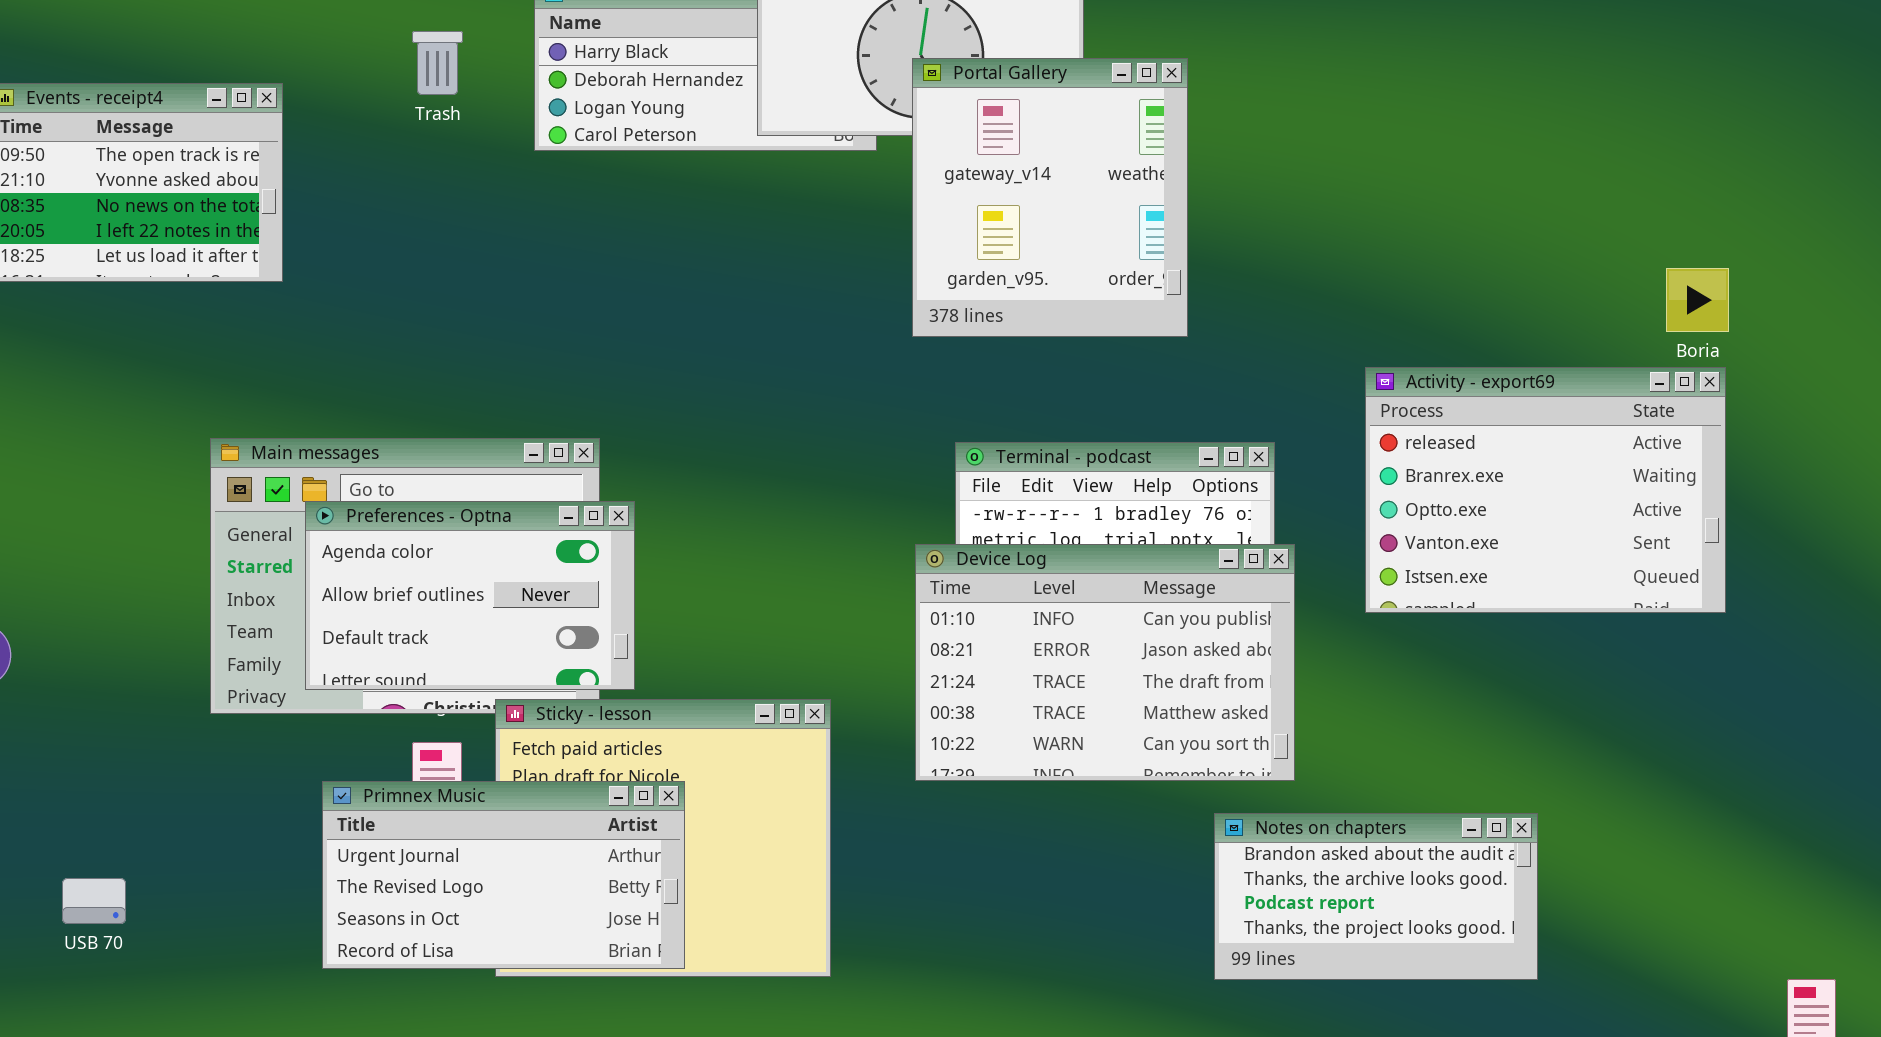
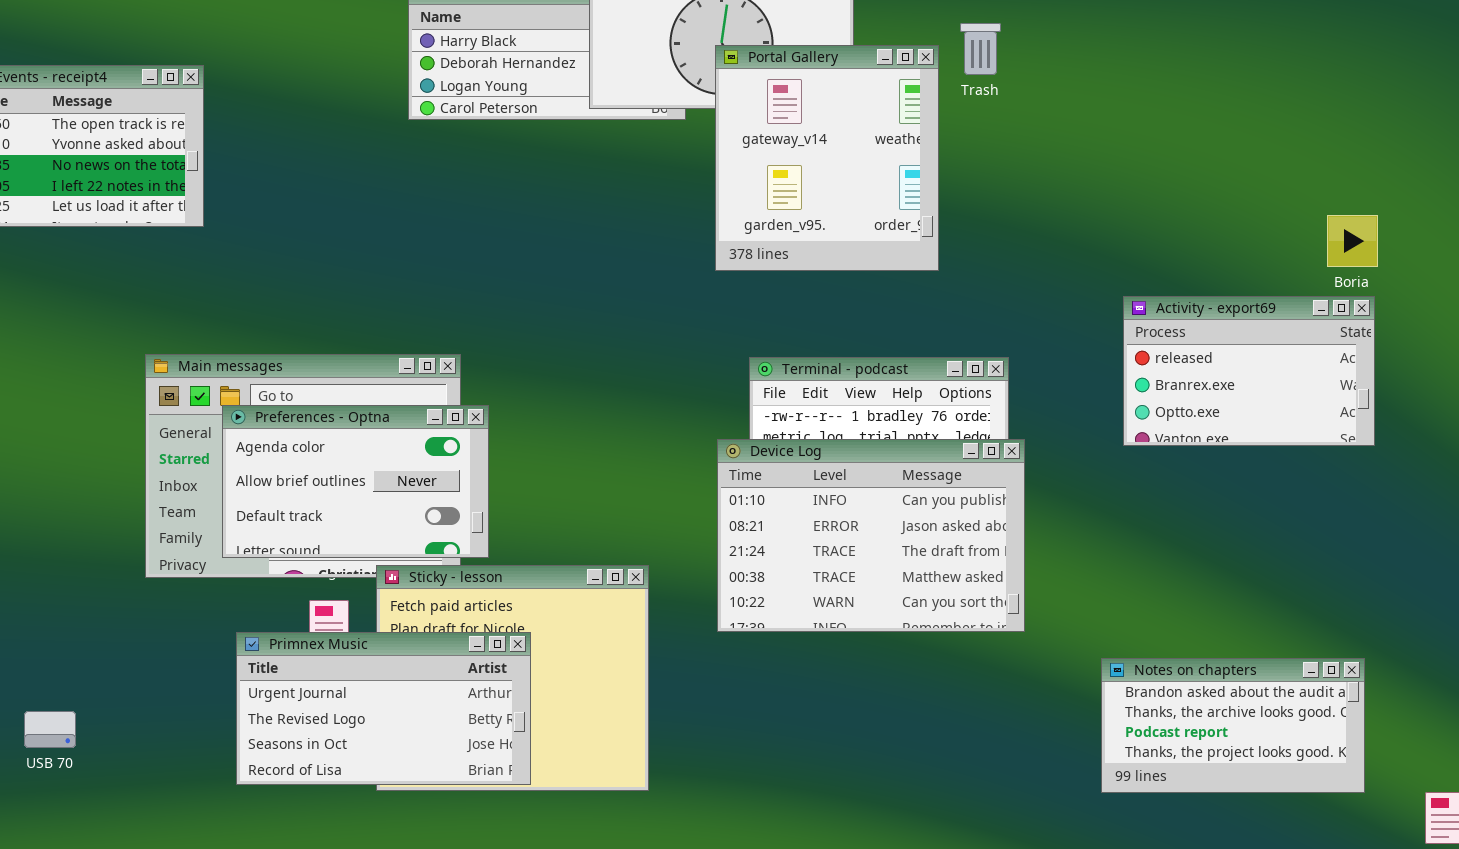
Trash: [412,31,463,95] -> [960,23,1001,75], moved
Activity - export69: [1365,367,1726,613] -> [1123,296,1375,446], resized
Notes on chapters: [1214,813,1538,980] -> [1101,658,1365,793], moved

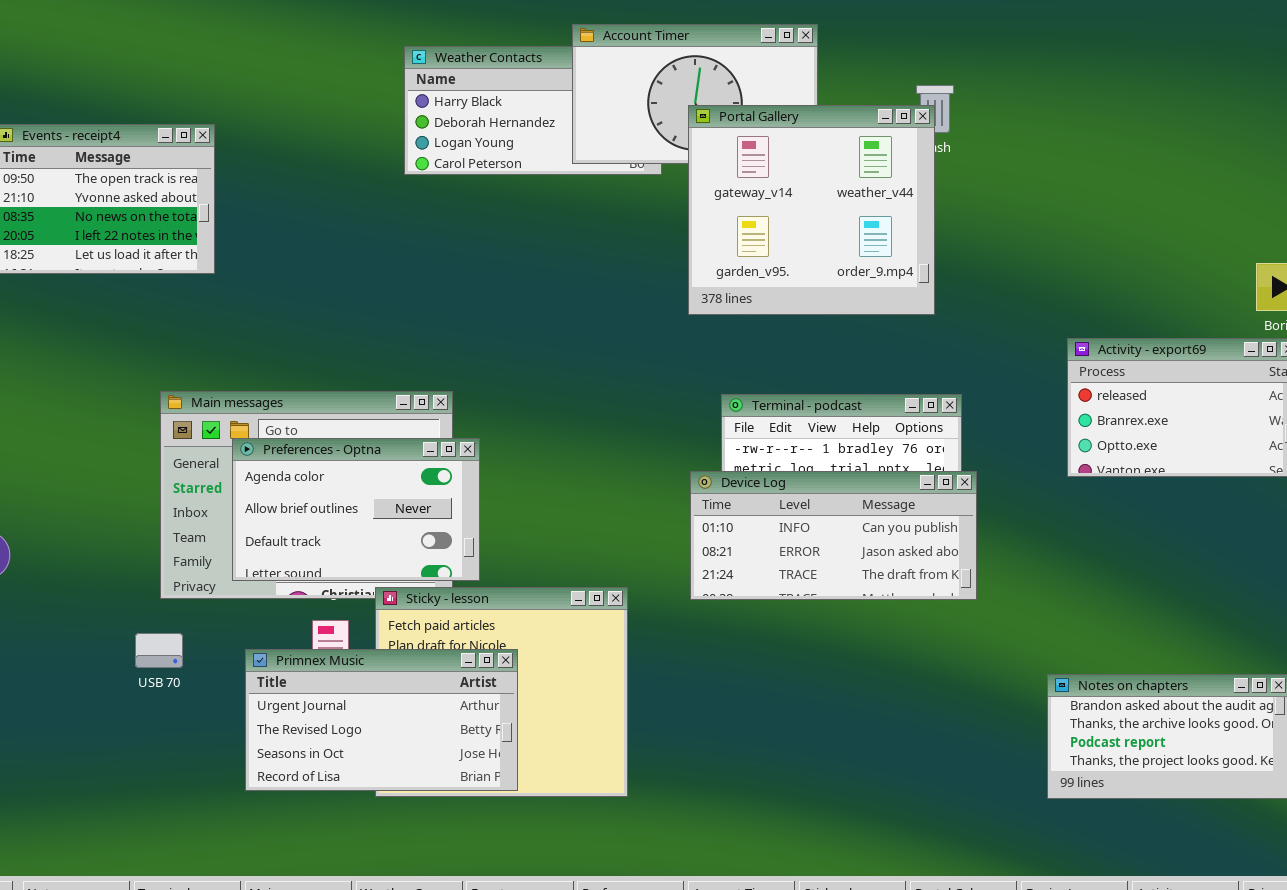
Portal Gallery: [715,45,939,271] -> [688,105,935,315], resized
Device Log: [717,439,1025,632] -> [690,471,977,600], resized
USB 70: [24,711,76,748] -> [135,633,183,668], moved

